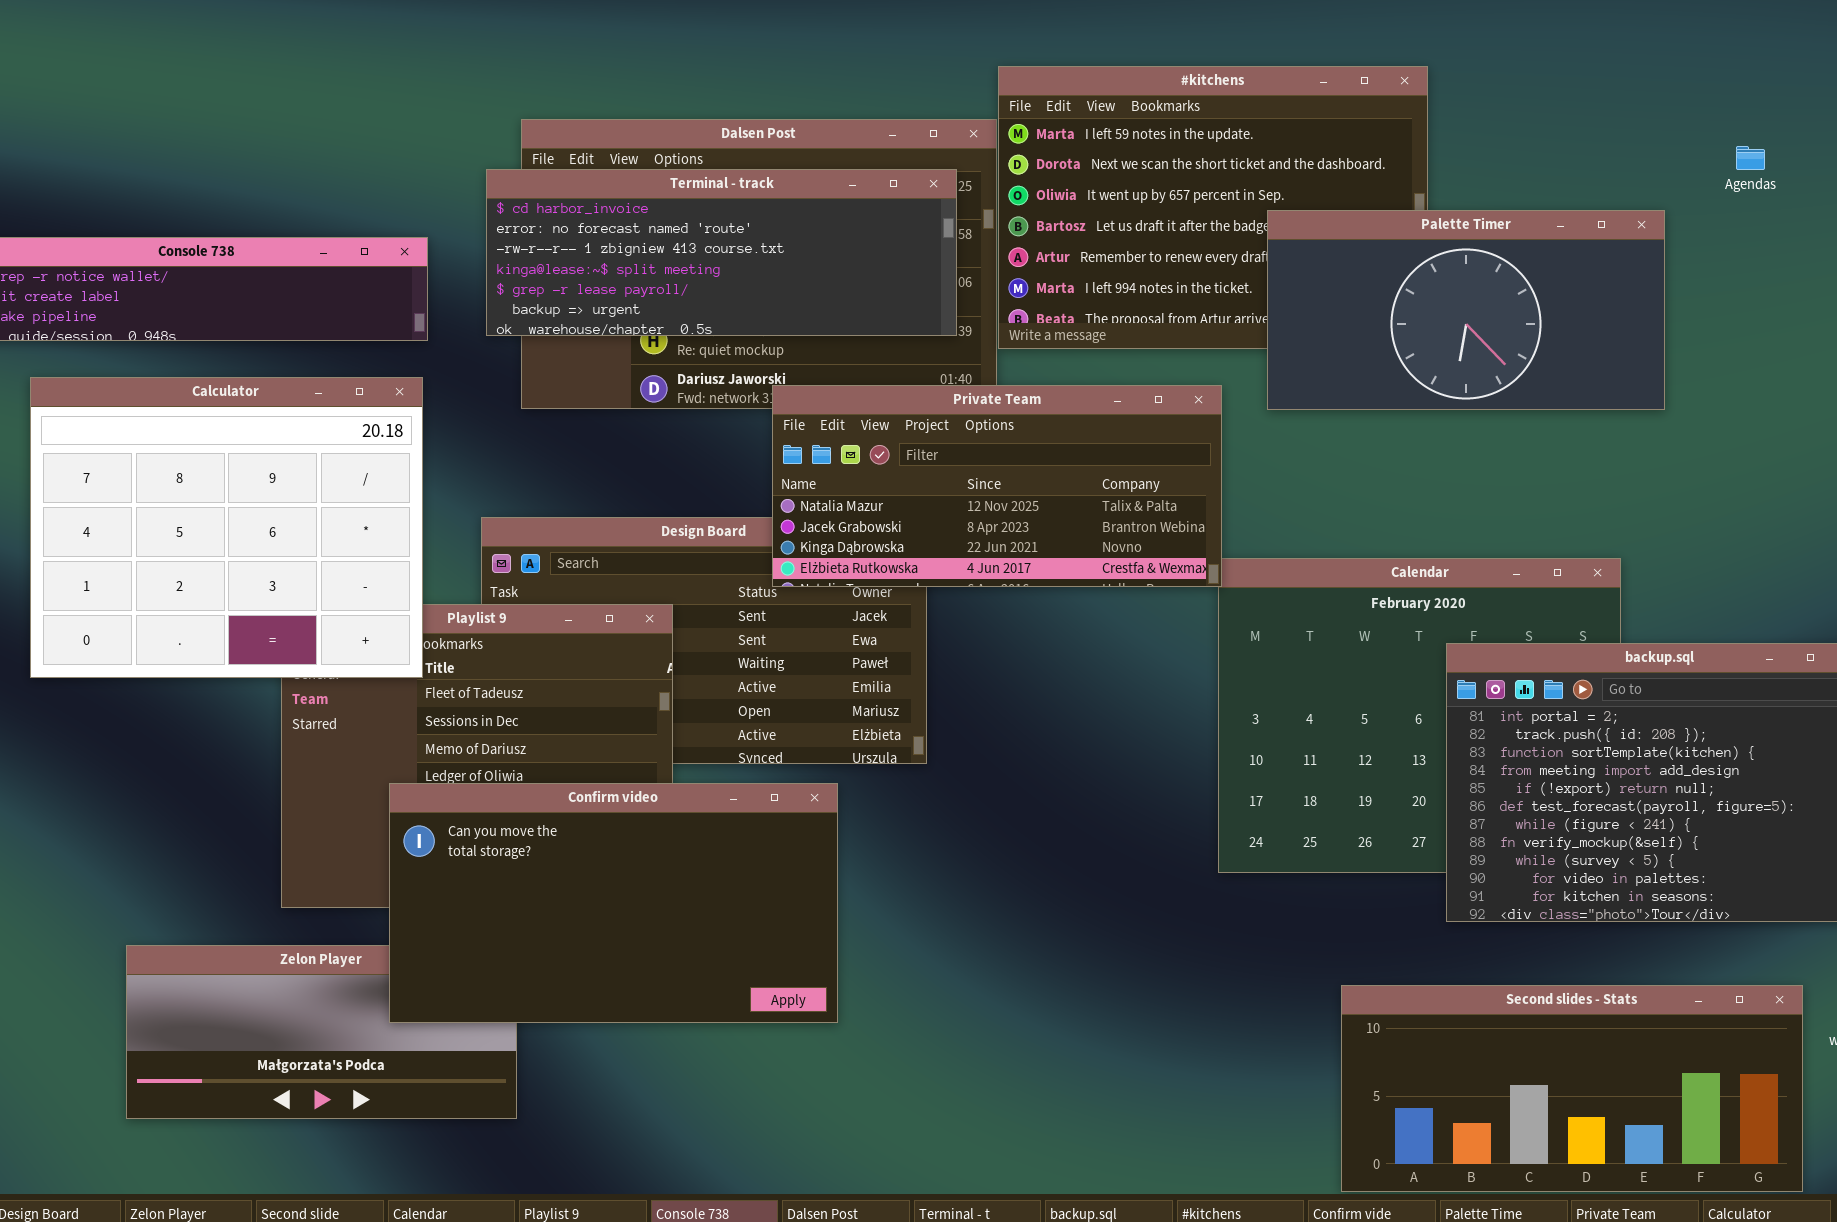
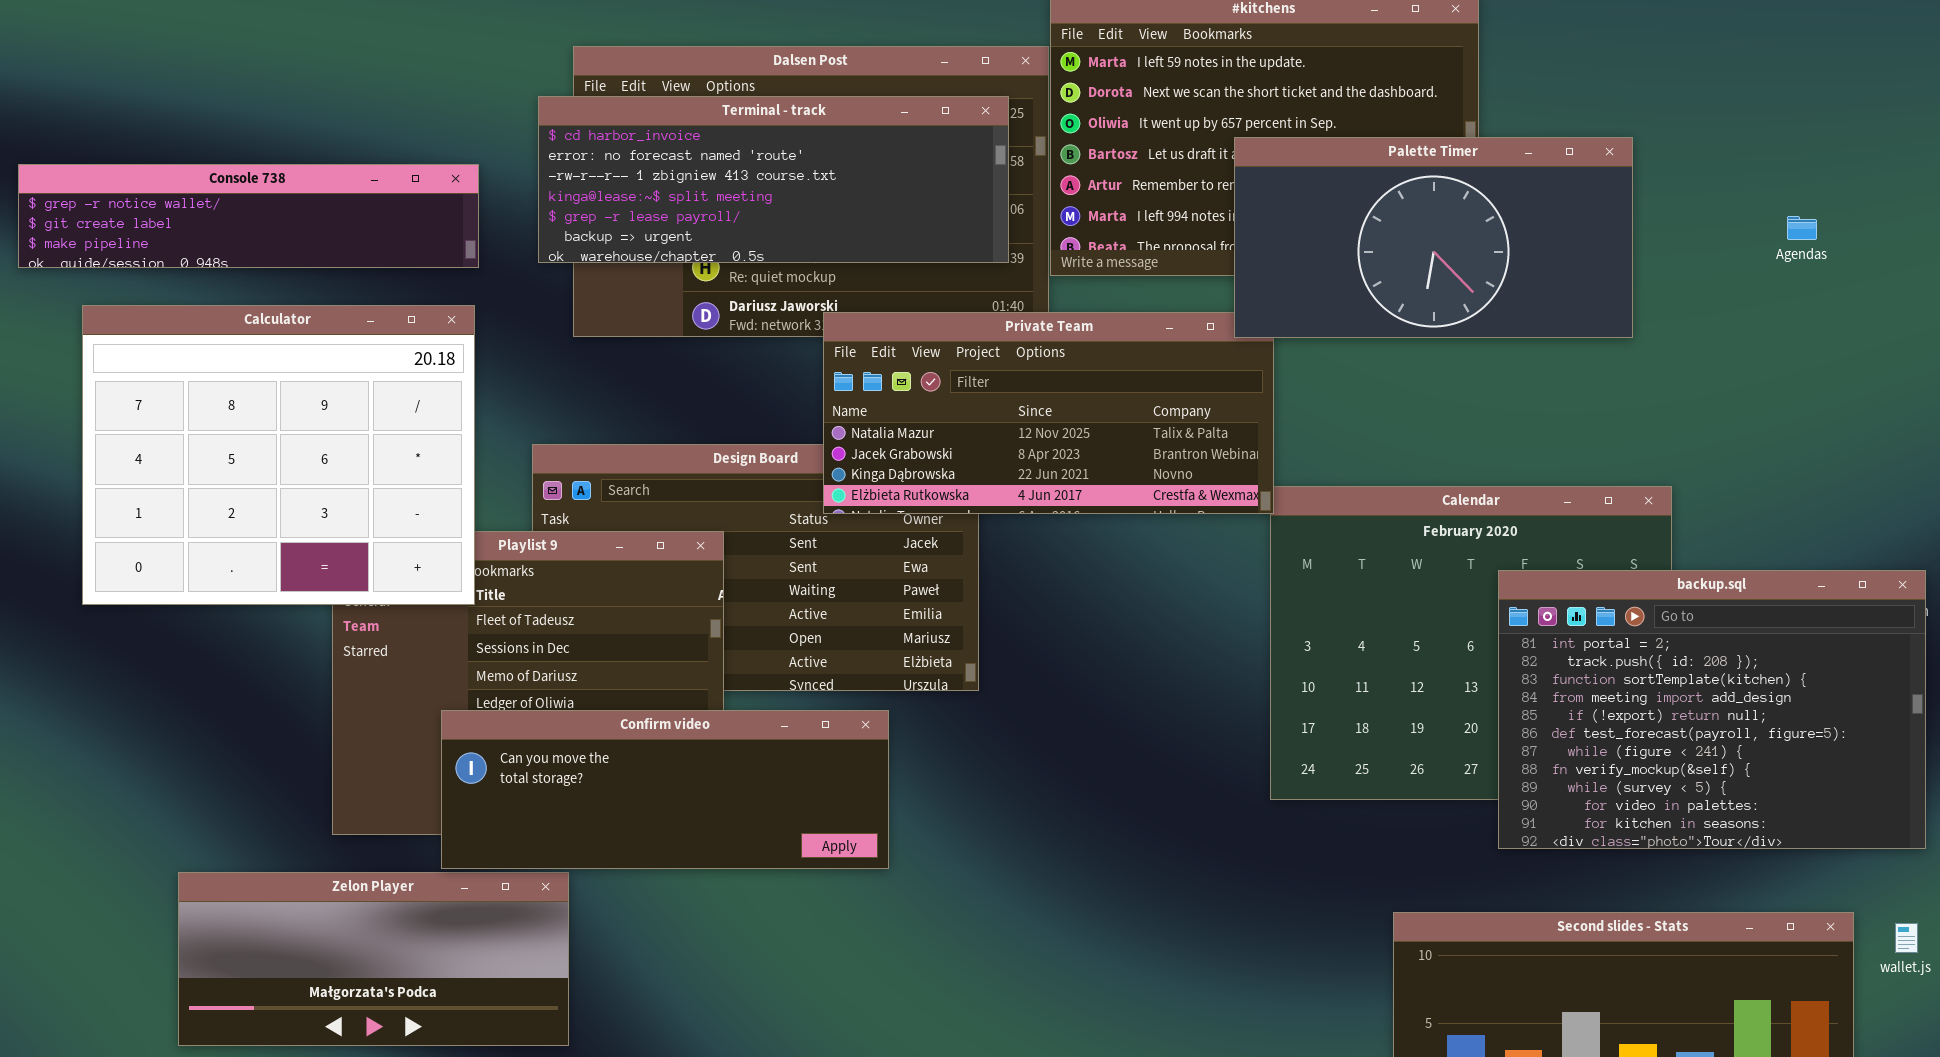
Agendas: [1736,146,1765,170] -> [1787,216,1817,240], moved
Palette Timer: [1267,210,1665,410] -> [1234,137,1633,338], moved
Confirm video: [389,783,838,1023] -> [441,710,889,869], resized

